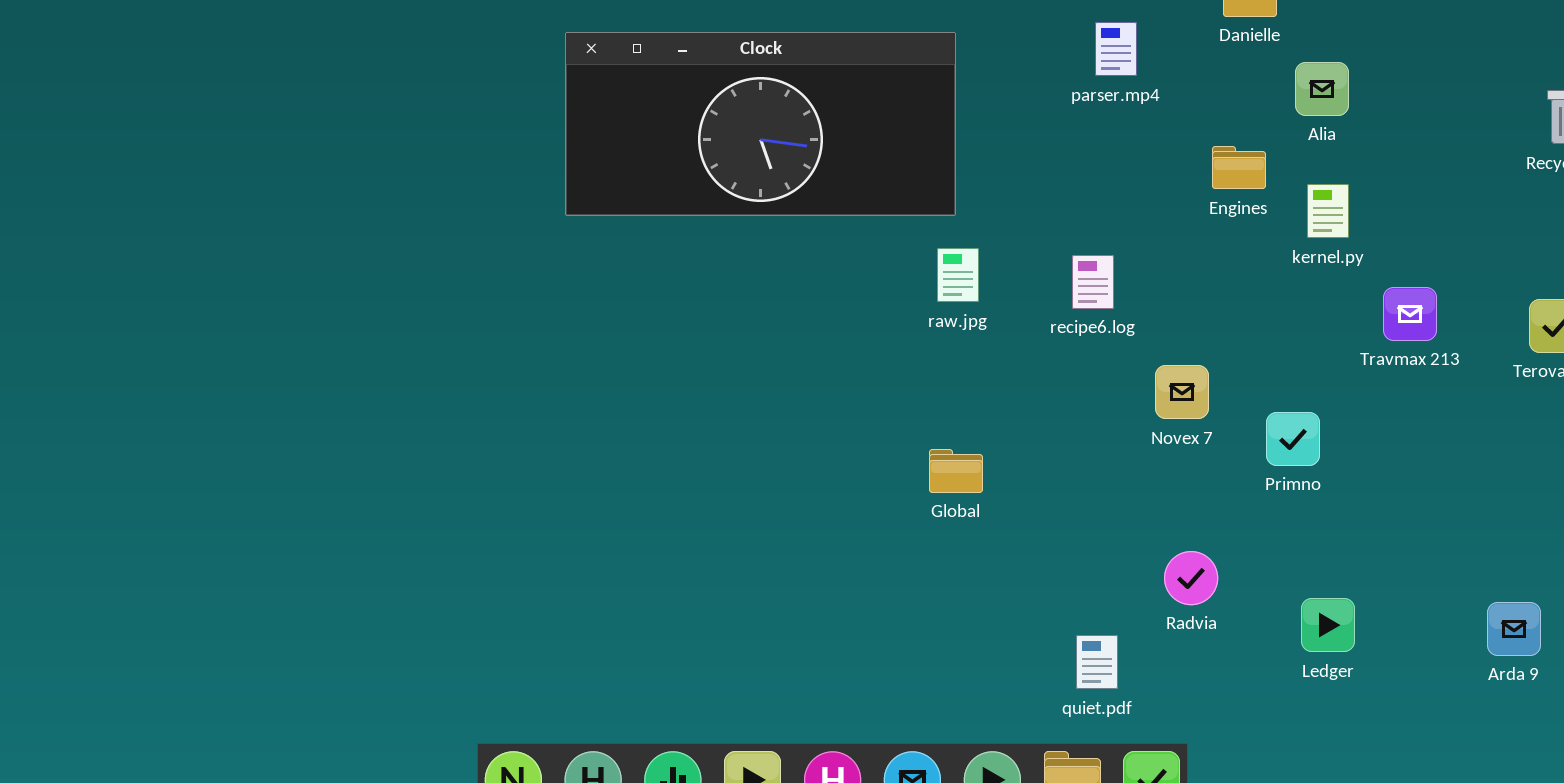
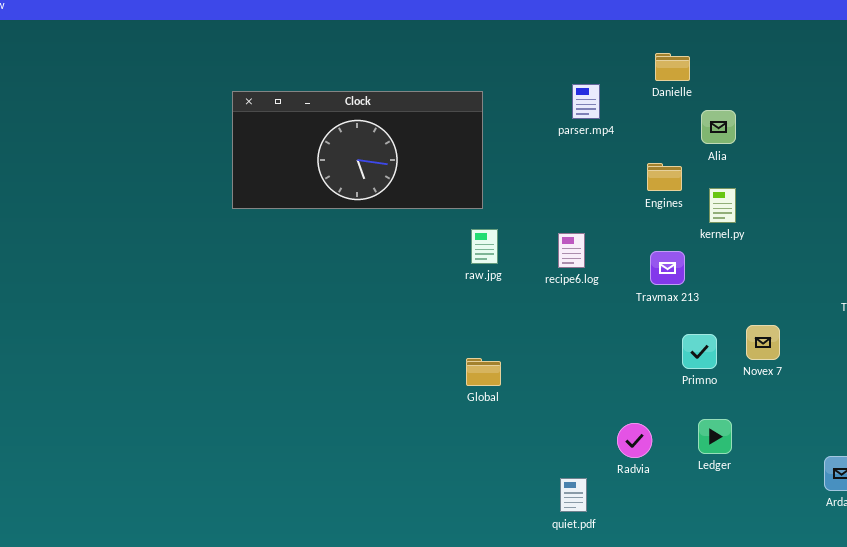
Travmax 213: [1383,287,1437,341] -> [650,251,685,285], moved
Novex 7: [1155,365,1209,419] -> [746,325,780,360], moved
Ledger: [1301,598,1355,652] -> [698,419,732,454], moved

